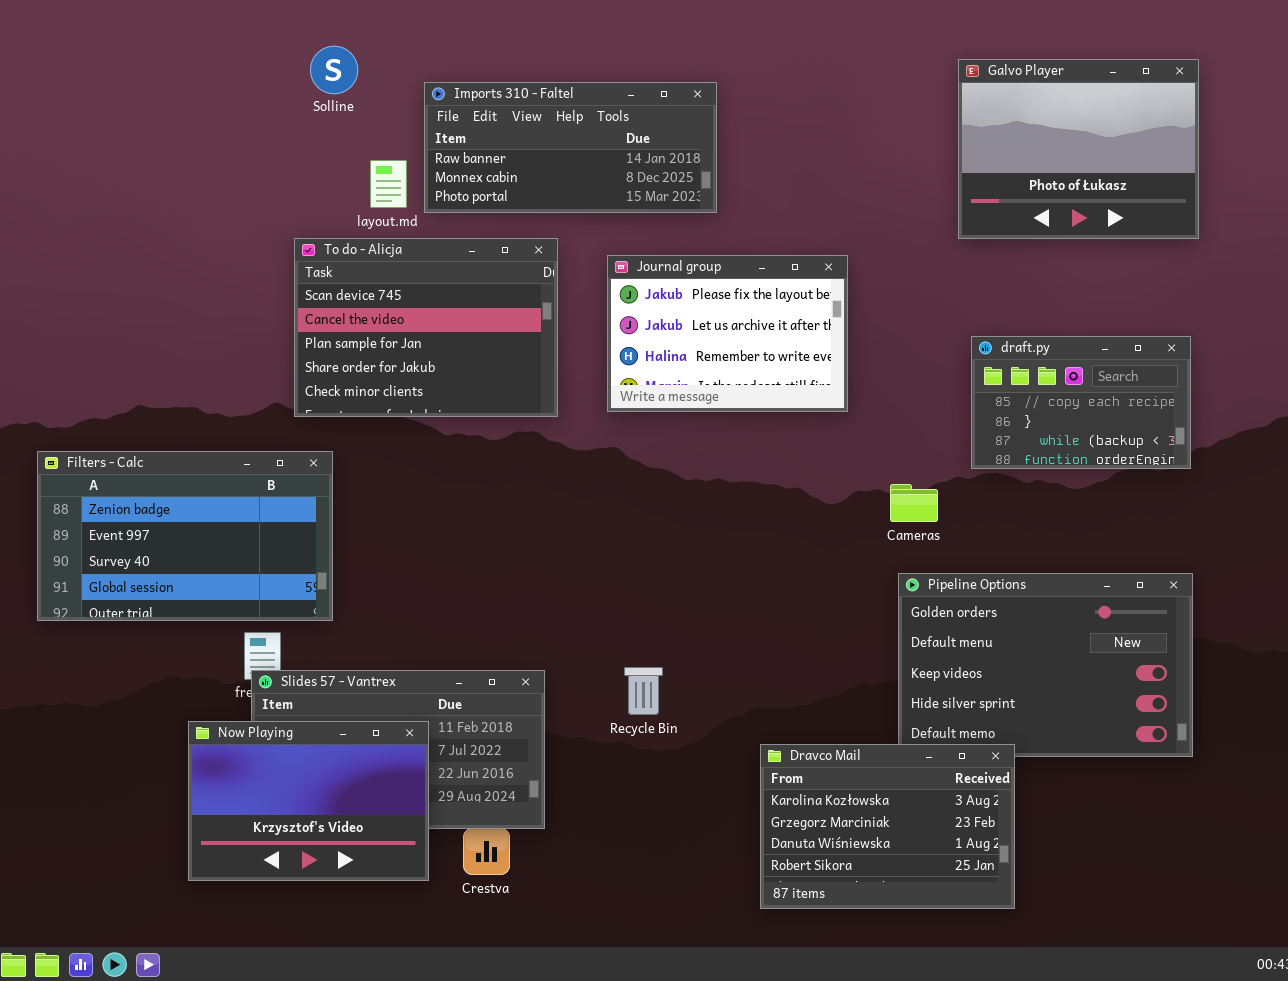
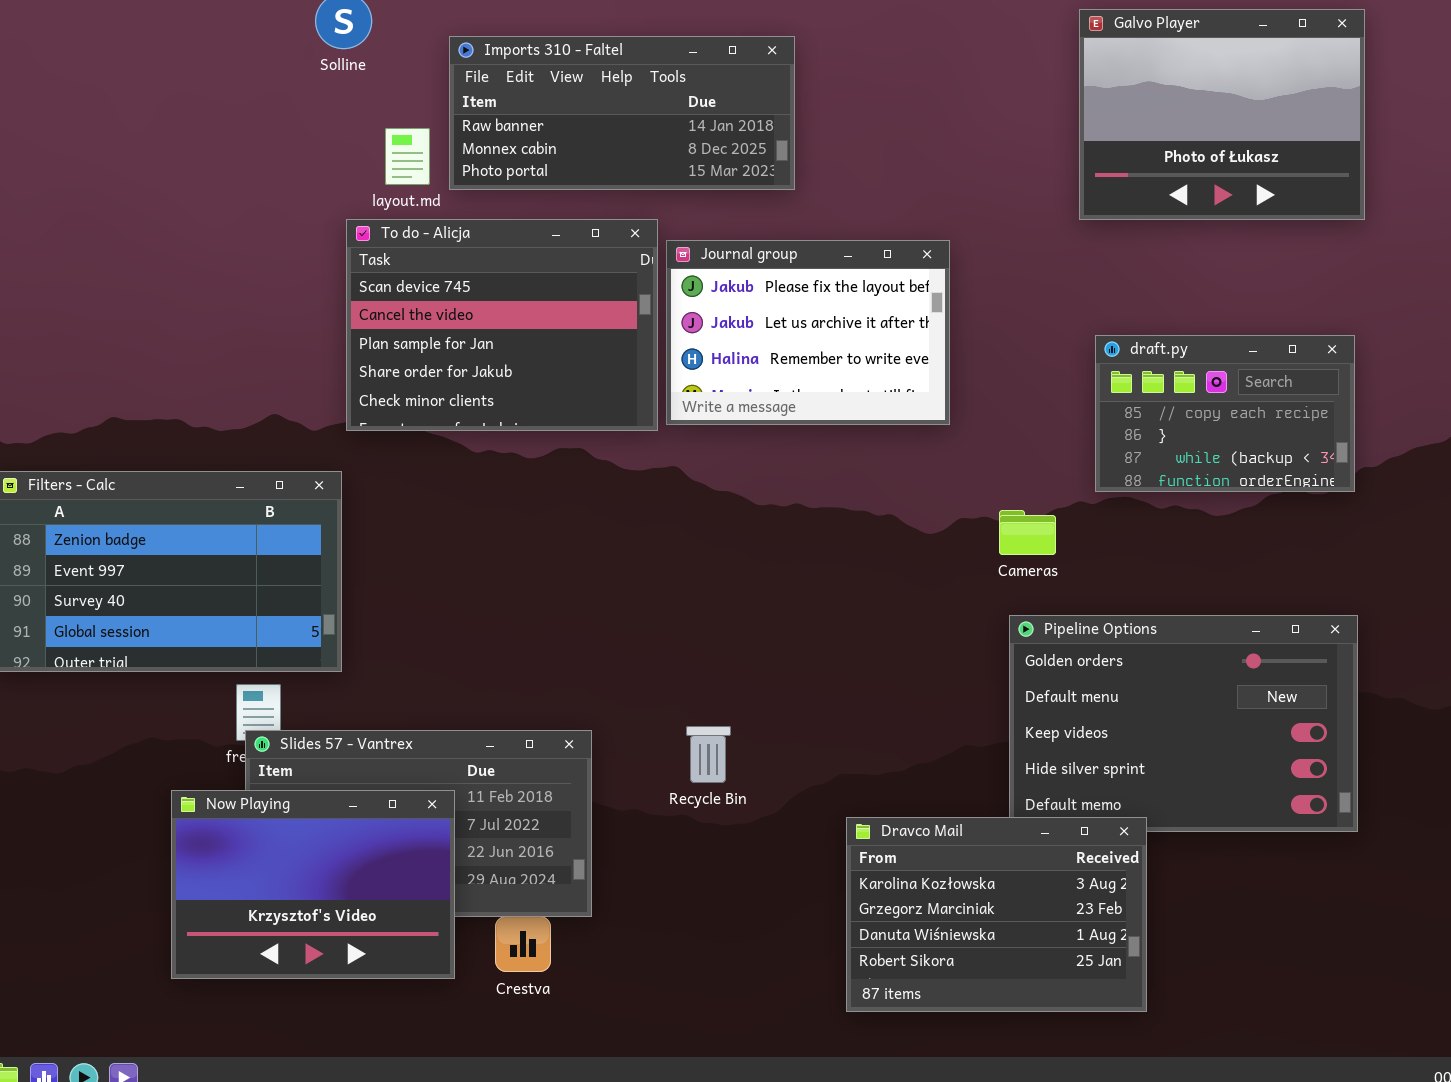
To do - Alicja: [294,238,558,417] -> [346,219,658,431], moved

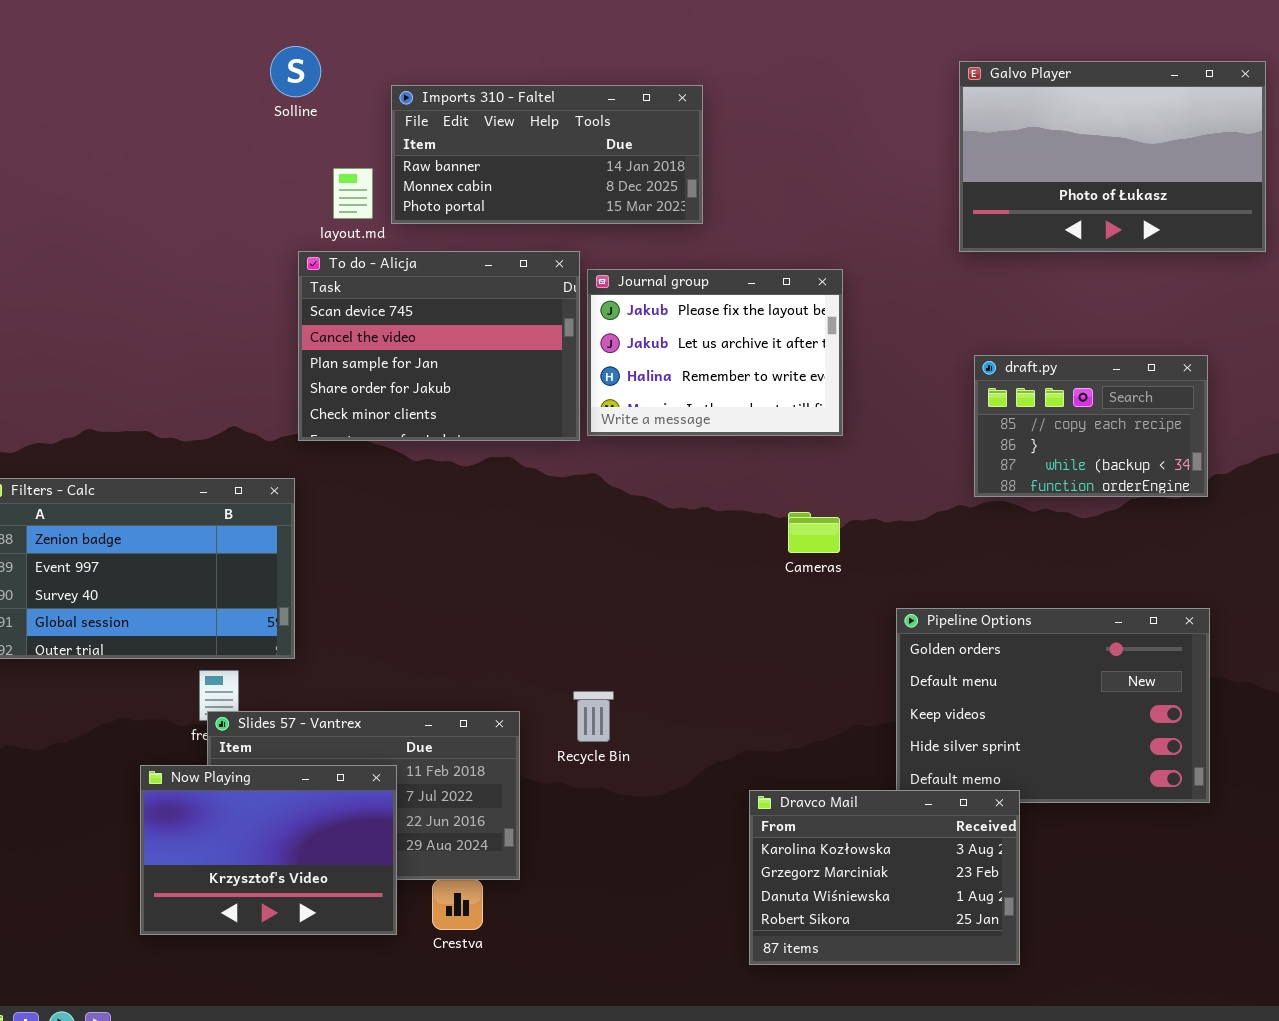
Galvo Player: [1079,9,1365,220] -> [959,61,1266,252], resized
Cameras: [999,510,1056,555] -> [788,512,840,553], moved
Recycle Bin: [686,726,731,783] -> [573,691,614,742], moved

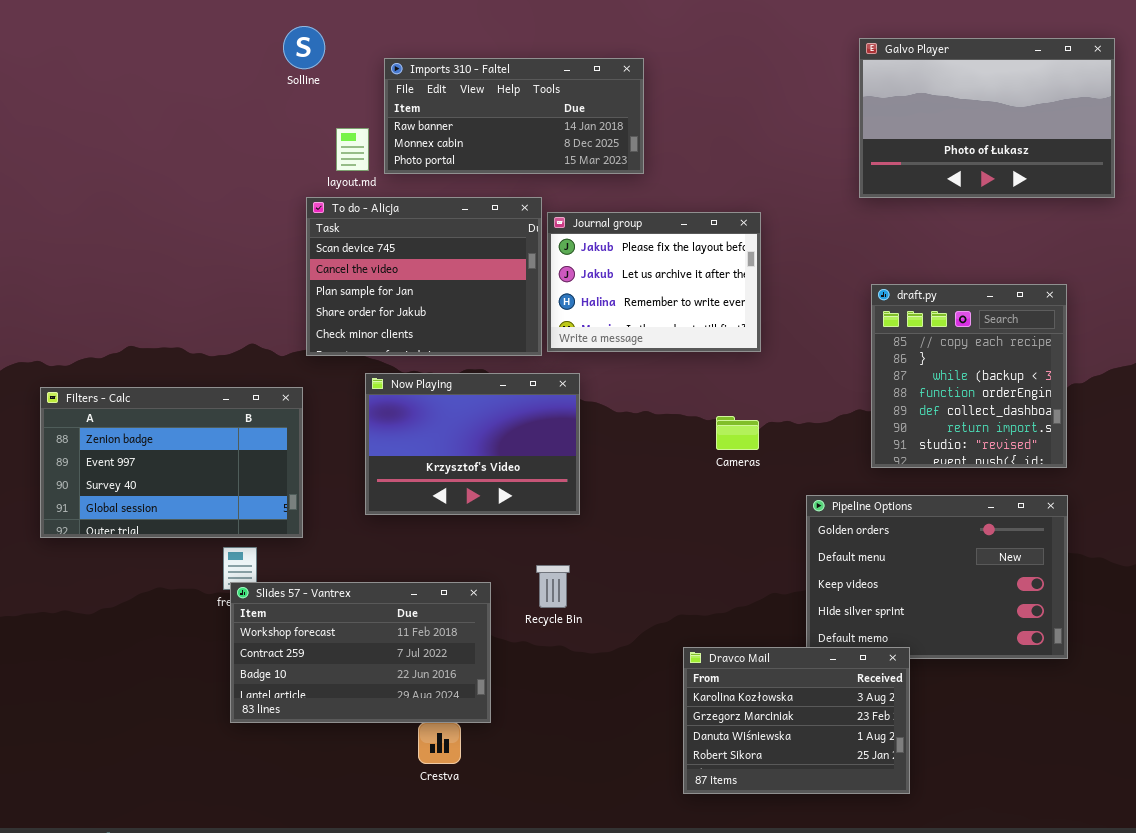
draft.py: [974,355,1208,497] -> [871,284,1067,468], resized
Now Playing: [140,765,397,935] -> [365,373,580,515], moved

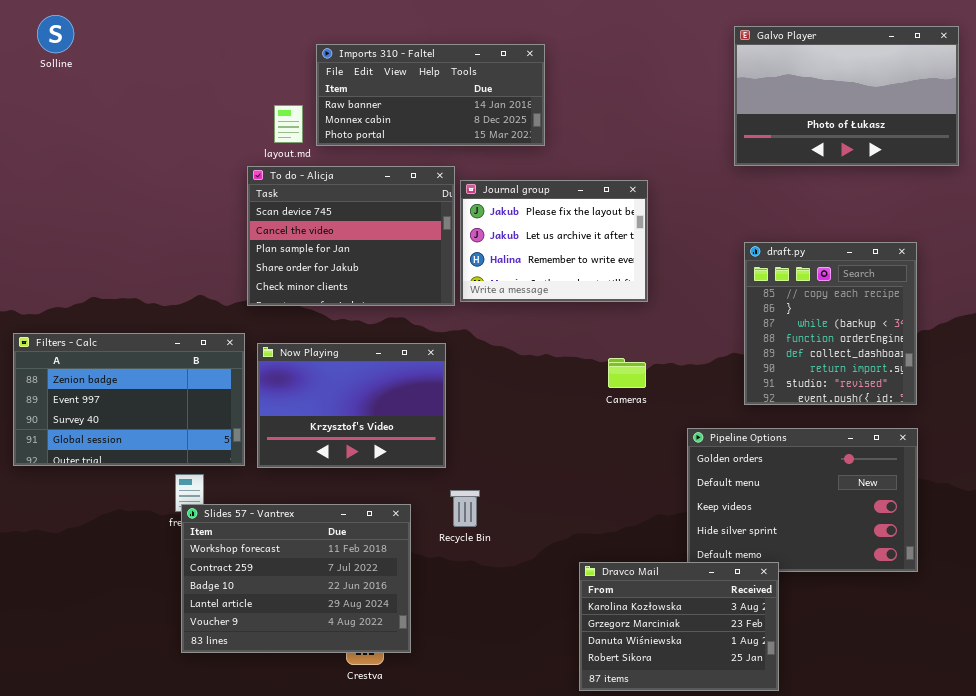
Solline: [283,26,325,69] -> [37,15,74,53], moved
Now Playing: [365,373,580,515] -> [257,343,446,468], moved
Slides 57 - Vantrex: [230,582,491,723] -> [181,504,411,653], resized

